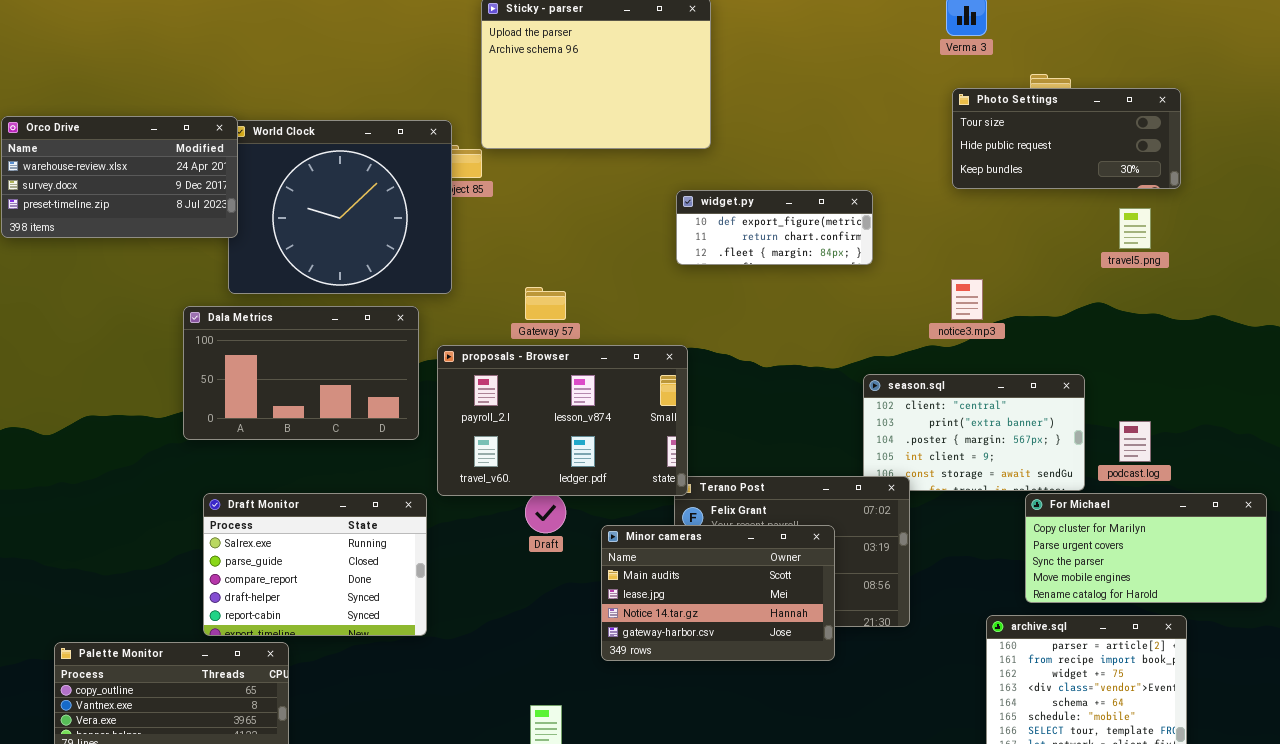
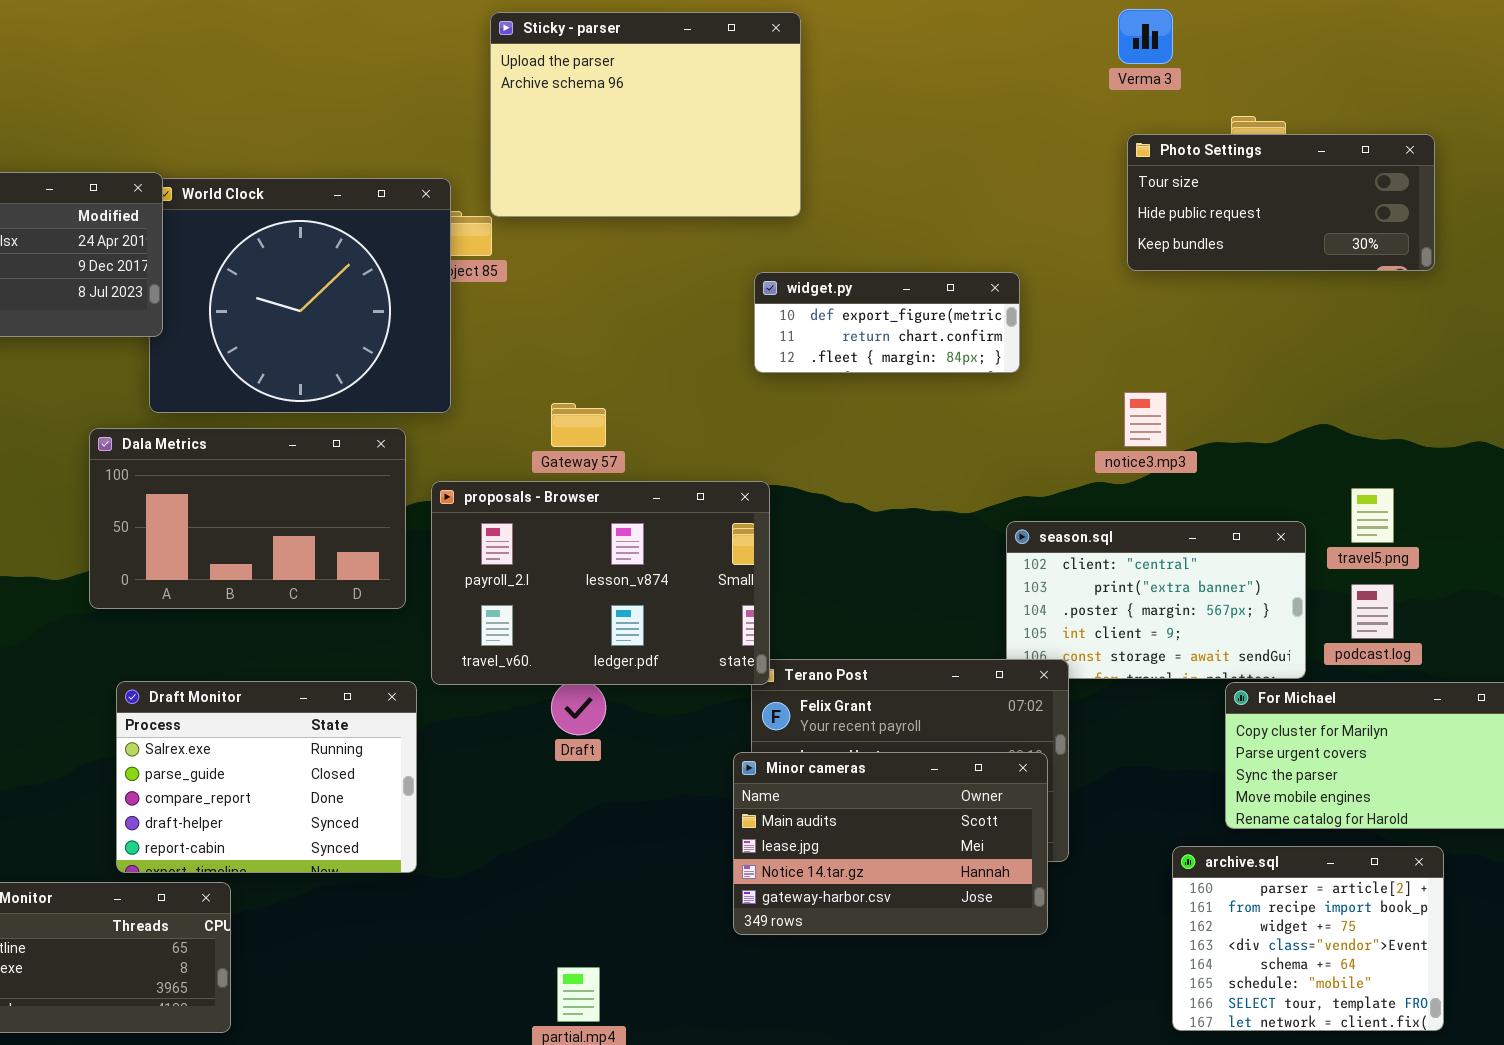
travel5.png: [1119,208,1151,249] -> [1351,488,1394,543], moved
Minor cameras: [601,525,835,661] -> [733,752,1048,935], moved

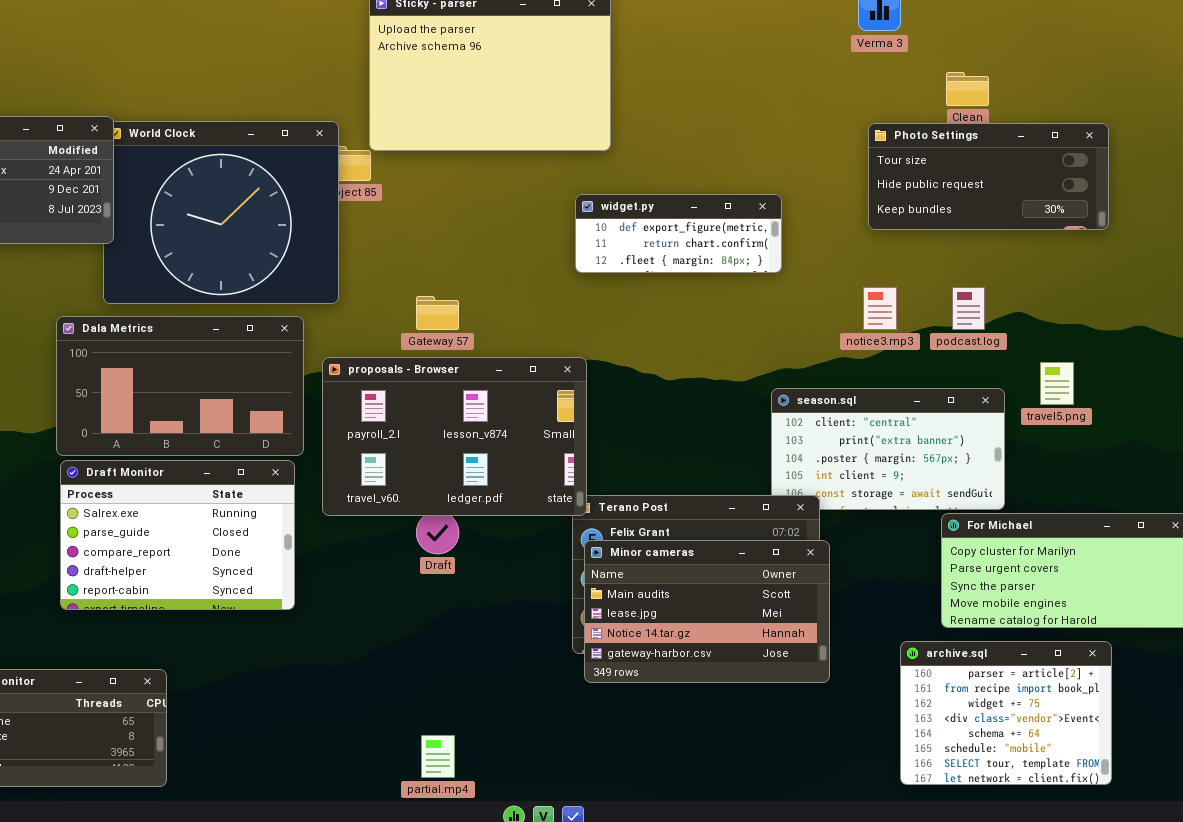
Photo Settings: [1127,134,1435,271] -> [868,123,1109,230], moved
podcast.log: [1351,584,1394,639] -> [952,287,985,330], moved
Draft Monitor: [116,681,417,873] -> [60,460,295,610], moved
Minor cameras: [733,752,1048,935] -> [584,540,830,683], moved

